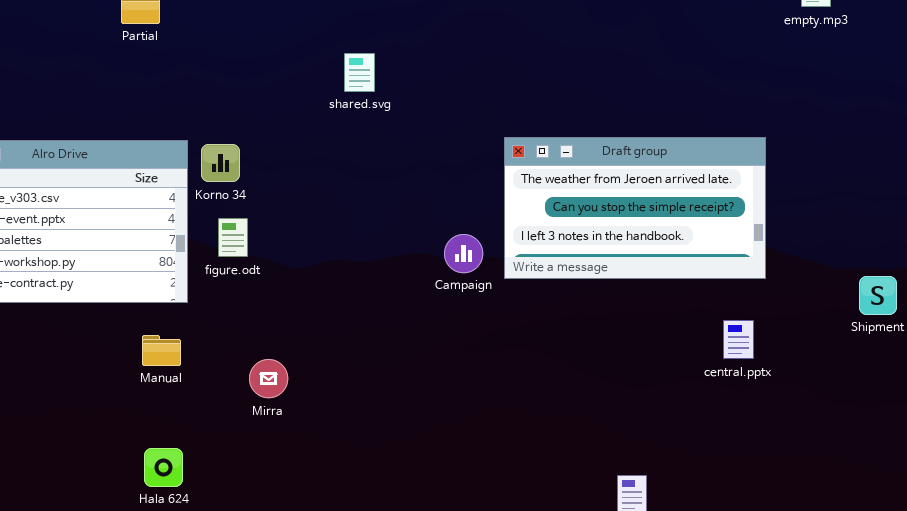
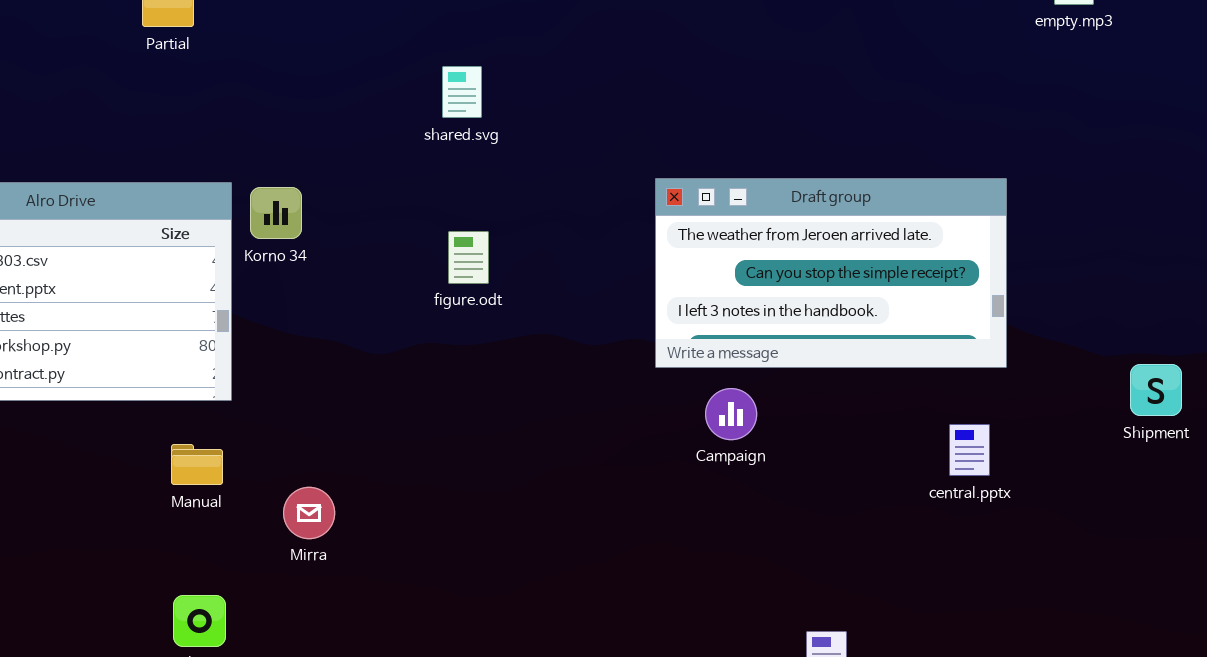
figure.odt: [218,218,248,257] -> [448,231,489,284], moved
Campaign: [444,234,483,273] -> [705,388,757,440], moved
Mirra: [249,359,288,398] -> [283,487,335,539], moved

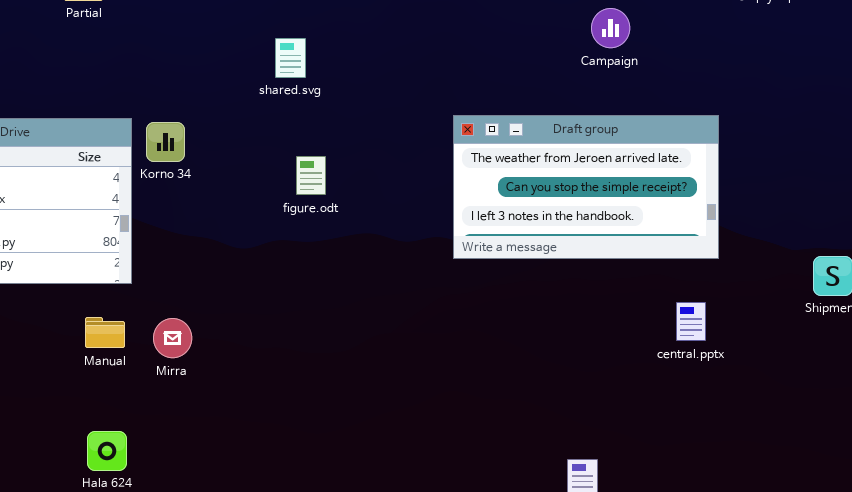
shared.svg: [442,66,482,118] -> [275,38,306,78], moved
Campaign: [705,388,757,440] -> [591,8,630,48], moved
Mirra: [283,487,335,539] -> [153,318,192,358], moved

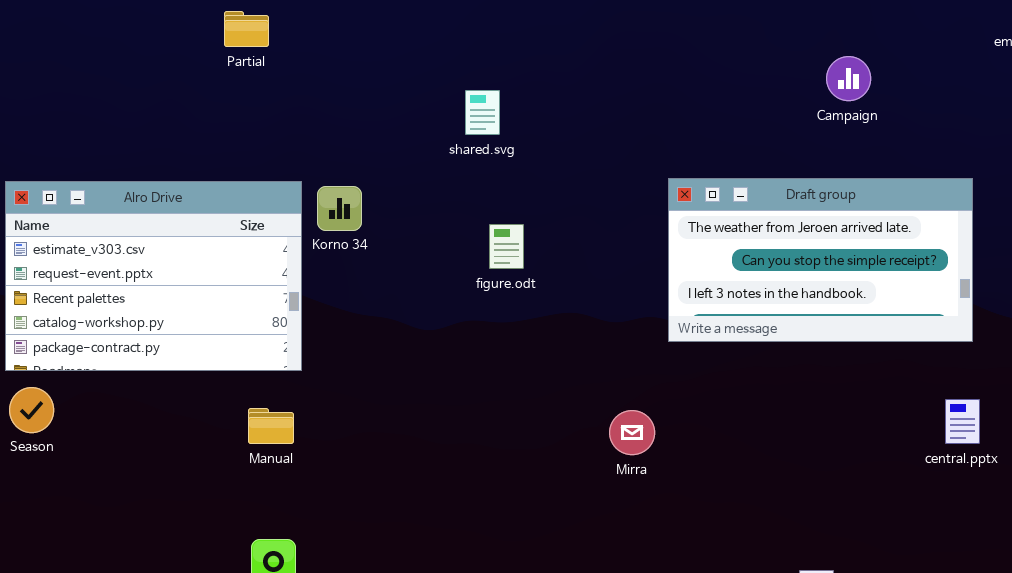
central.pptx: [676,302,706,341] -> [945,399,980,444], moved
Mirra: [153,318,192,358] -> [609,410,655,455], moved

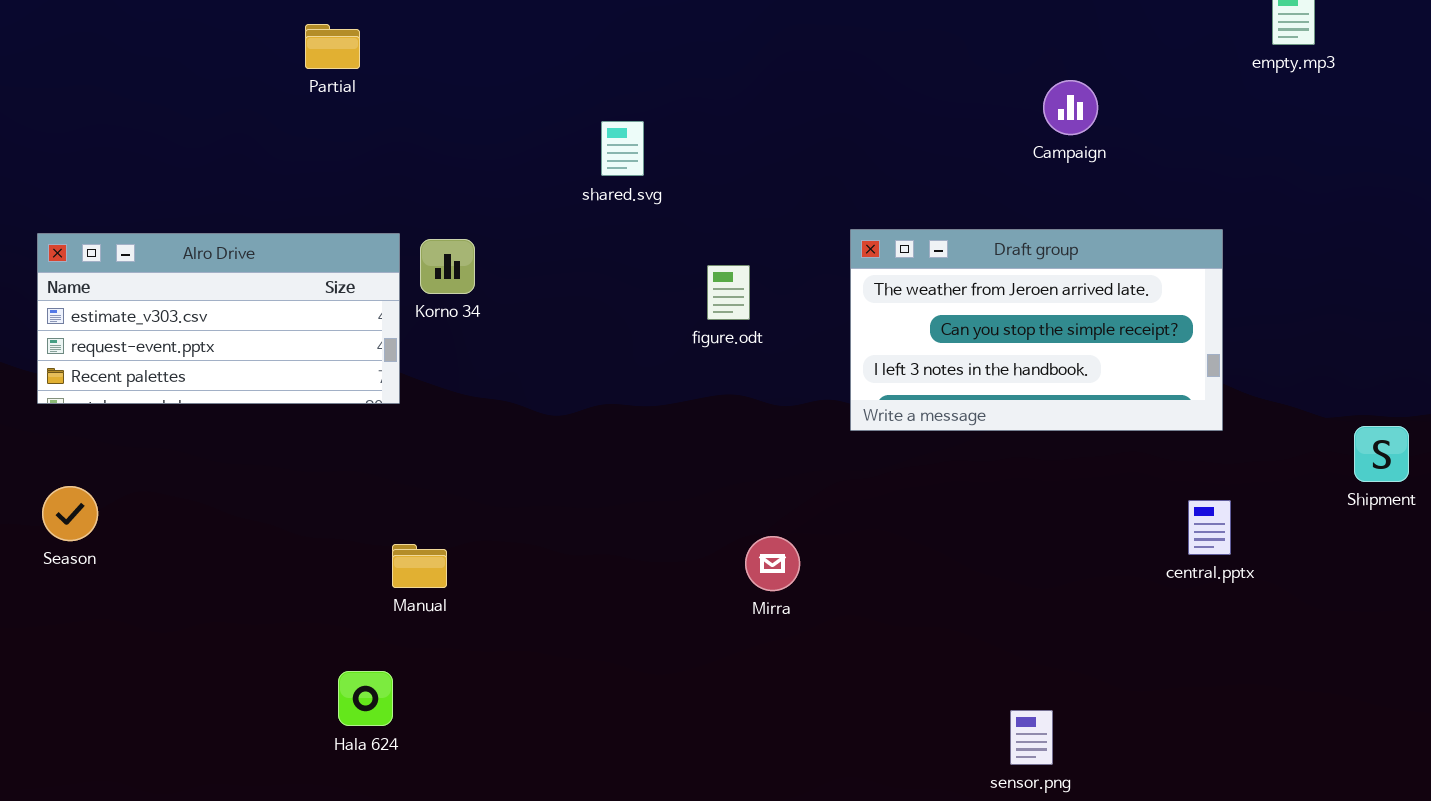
Alro Drive: [5,181,302,371] -> [37,233,400,404], resized
figure.odt: [489,224,524,269] -> [707,265,750,320], moved
Manual: [248,408,294,444] -> [392,544,447,588], moved
Mirra: [609,410,655,455] -> [745,536,800,591], moved

